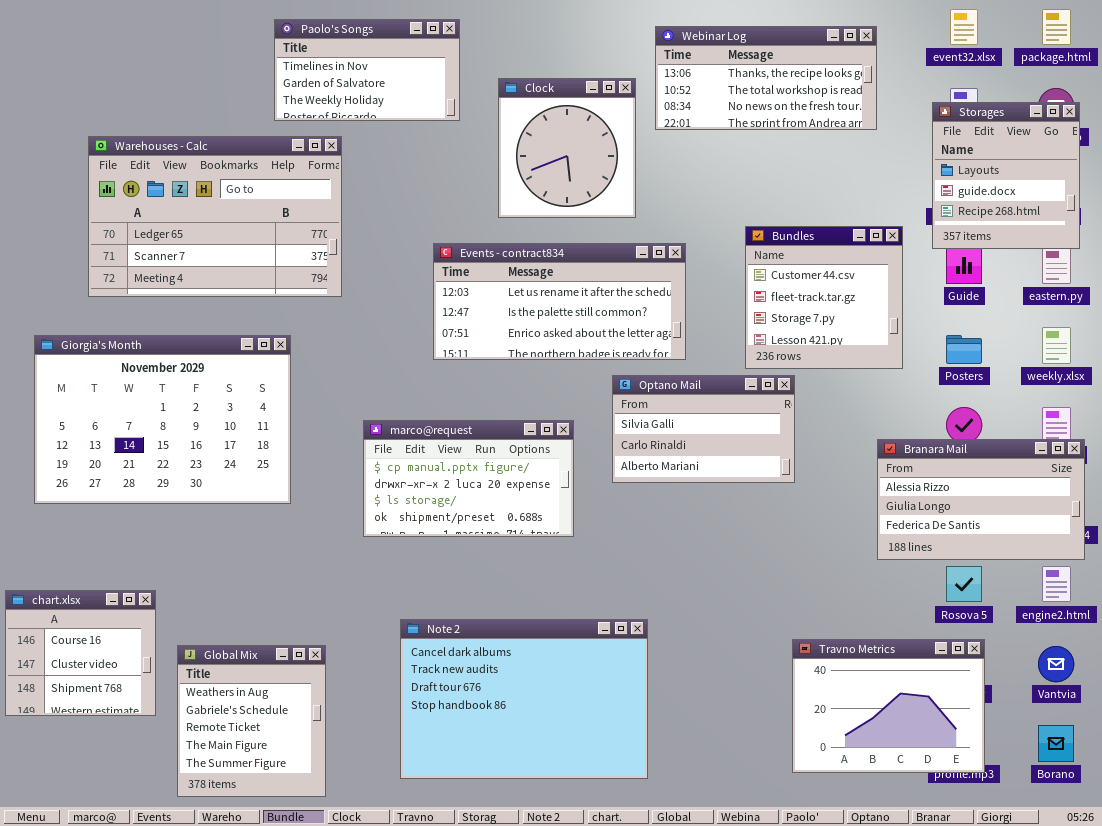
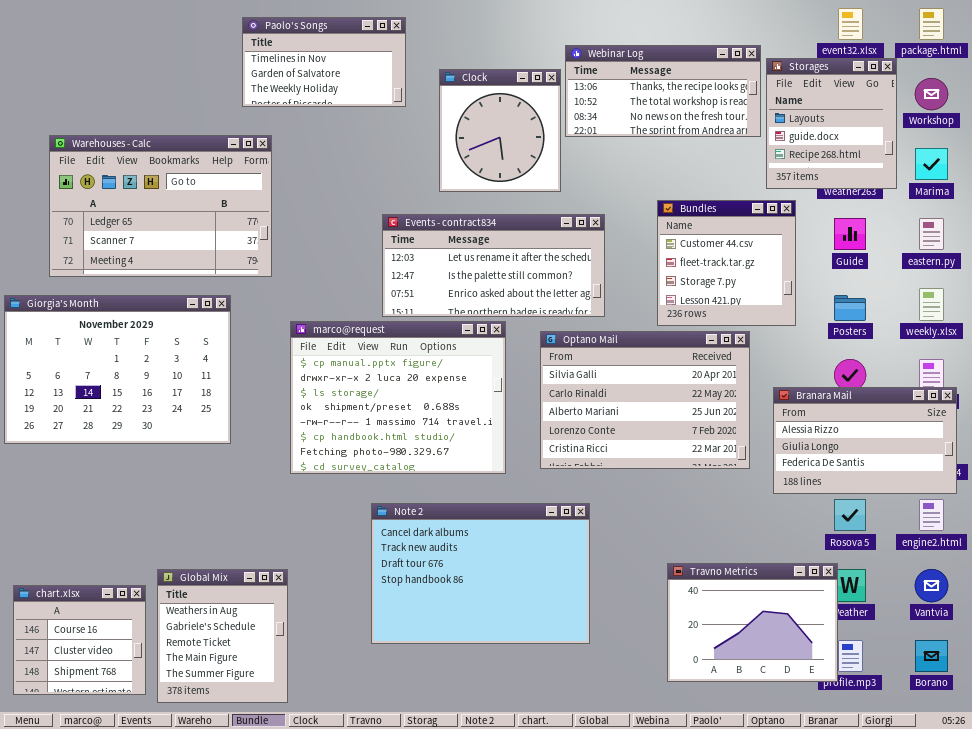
Webinar Log: [655,26,877,130] -> [565,45,761,137], moved
Storages: [932,102,1080,249] -> [766,58,897,189], moved
Warehouses - Calc: [88,136,342,297] -> [49,135,272,277], moved
Giorgia's Month: [34,335,291,504] -> [4,295,231,444], moved
Optano Mail: [612,375,795,483] -> [540,331,750,469], resized
marco@request: [363,420,574,537] -> [290,321,506,474], resized
chart.xlsx: [5,590,156,716] -> [13,585,146,695], moved
Note 2: [400,619,648,779] -> [371,503,590,644], moved
Travno Metrics: [792,639,985,773] -> [667,563,838,682], moved

